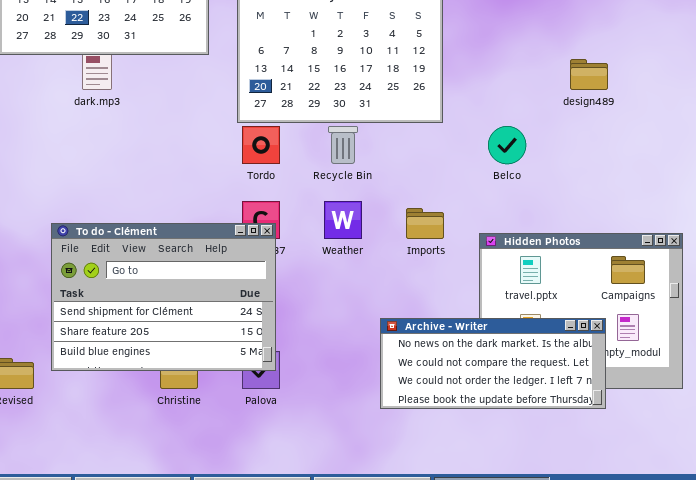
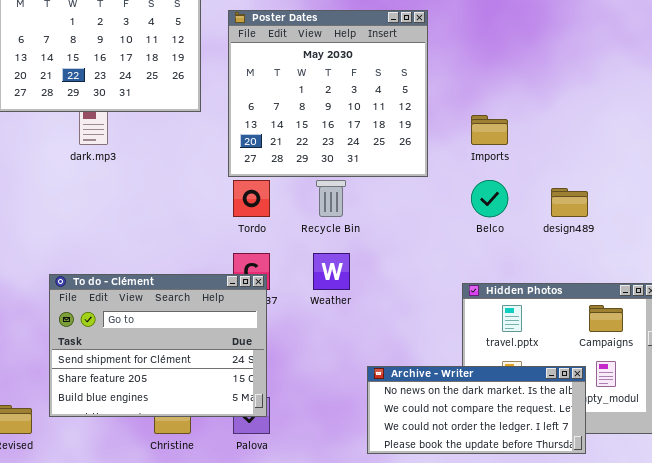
design489: [570,59,608,90] -> [551,188,588,217], moved
Imports: [406,208,444,239] -> [471,115,508,145], moved

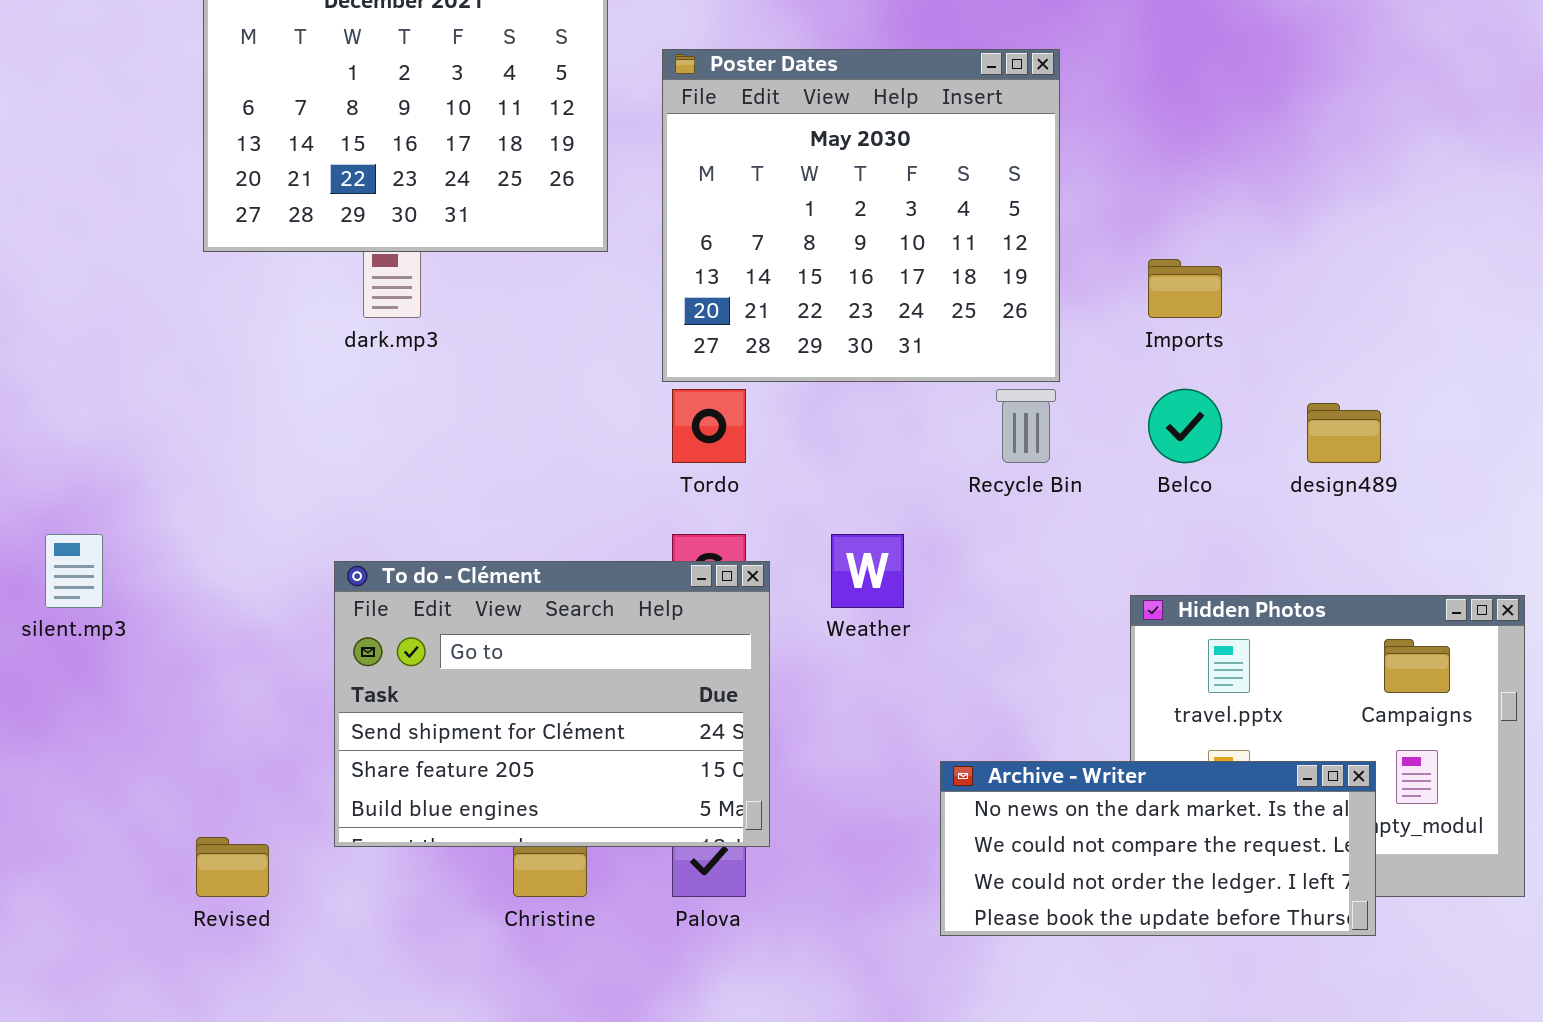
Recycle Bin: [316,180,346,217] -> [996,389,1056,463], moved
To do - Clément: [49,274,267,417] -> [334,561,770,847], moved

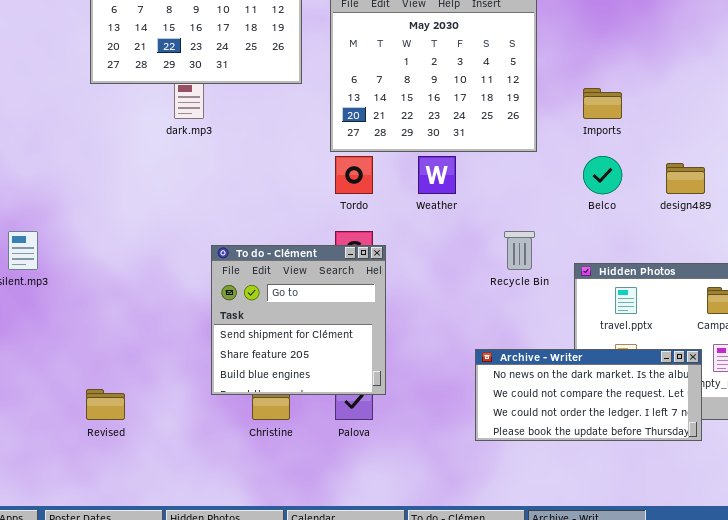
Recycle Bin: [996,389,1056,463] -> [504,231,535,270], moved
Weather: [831,534,904,608] -> [418,156,456,194], moved
To do - Clément: [334,561,770,847] -> [211,245,386,395], resized

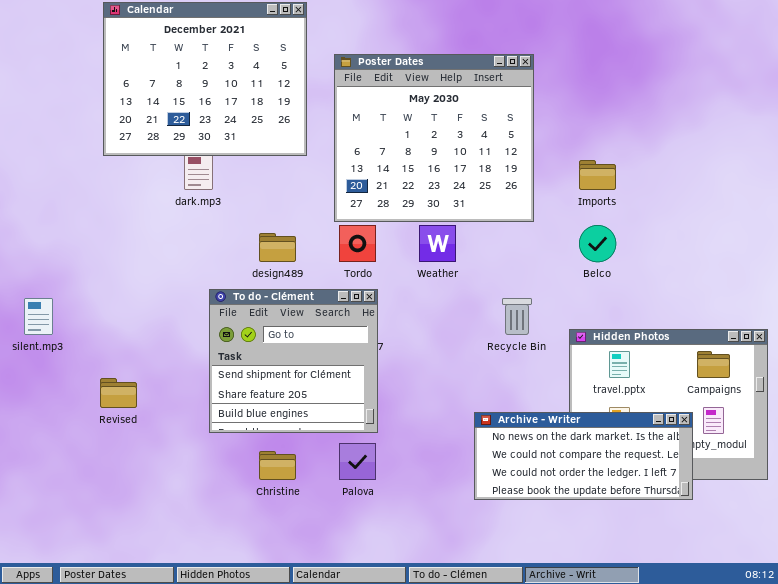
design489: [666,163,705,194] -> [259,233,296,262], moved
To do - Clément: [211,245,386,395] -> [209,289,378,433], moved
Revised: [86,389,125,420] -> [100,378,137,408], moved

